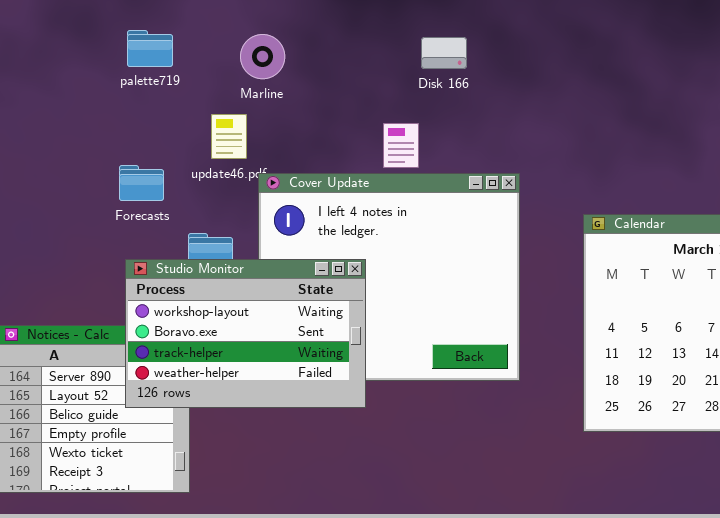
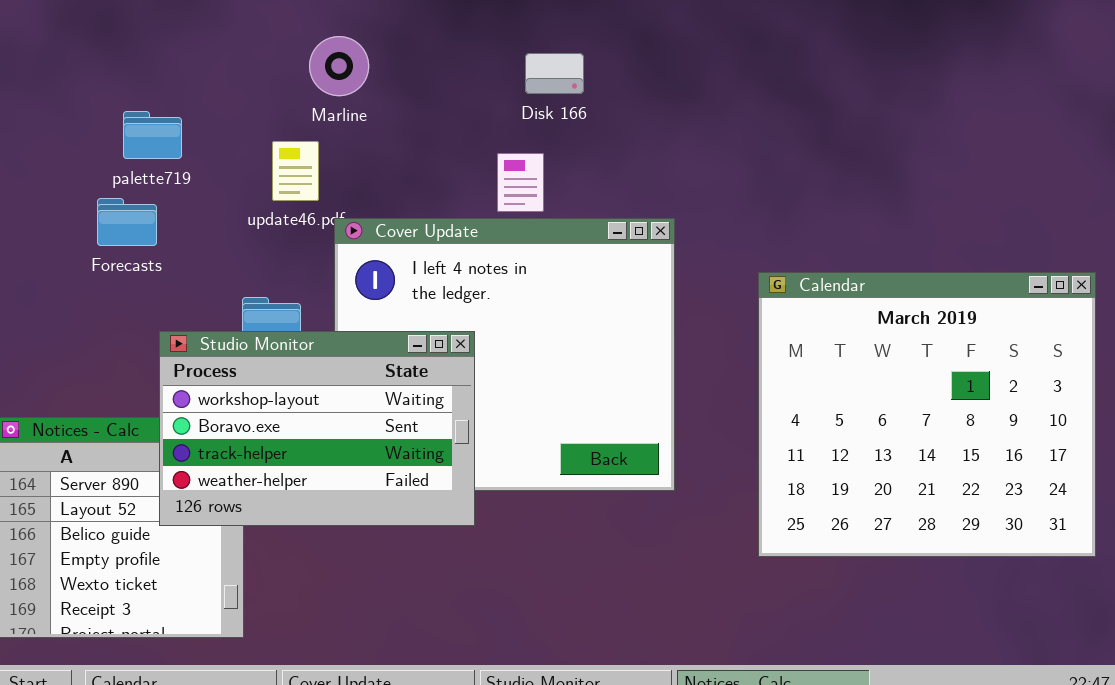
palette719: [127,30,173,67] -> [123,111,182,159], moved
Disk 166: [421,37,467,69] -> [525,53,584,94], moved
Forecasts: [119,165,164,201] -> [97,198,157,246], moved

